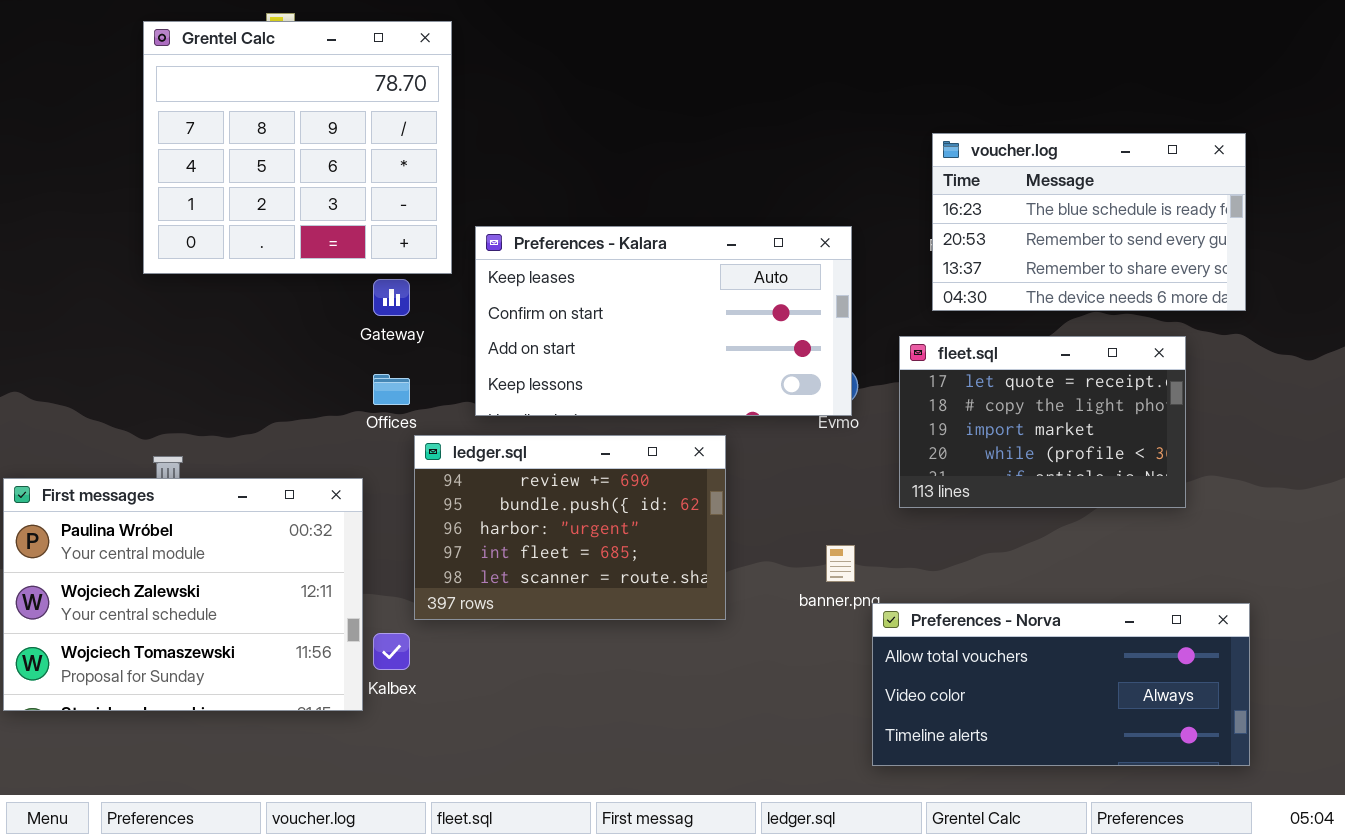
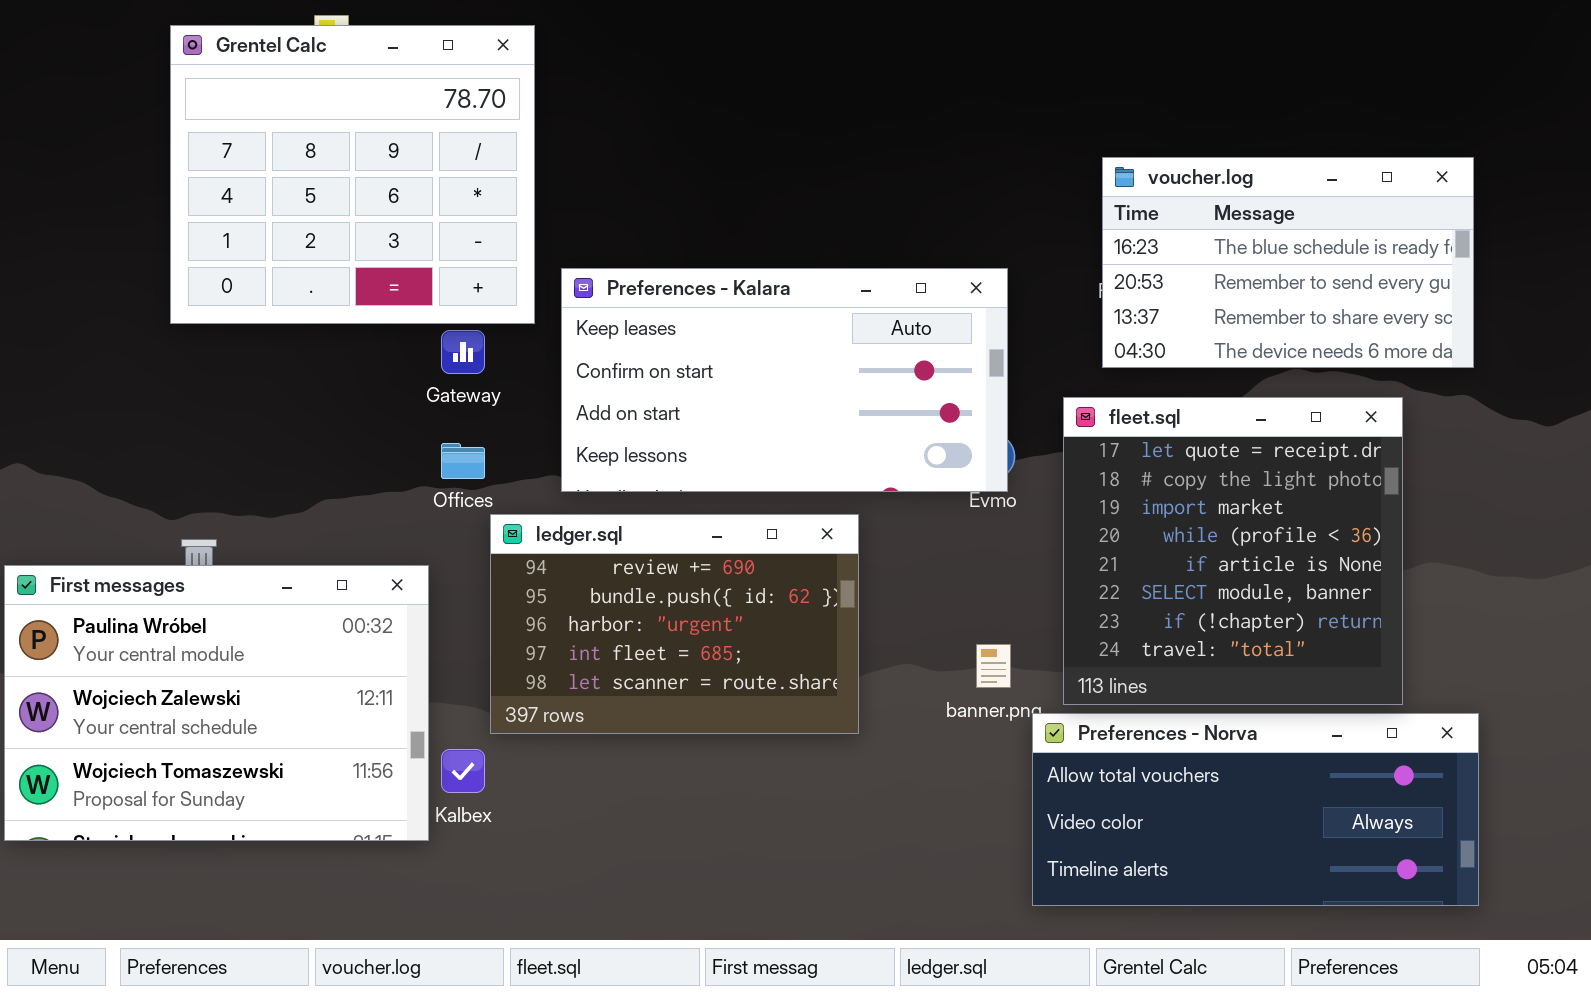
fleet.sql: [899,336,1186,508] -> [1063,397,1403,705], resized

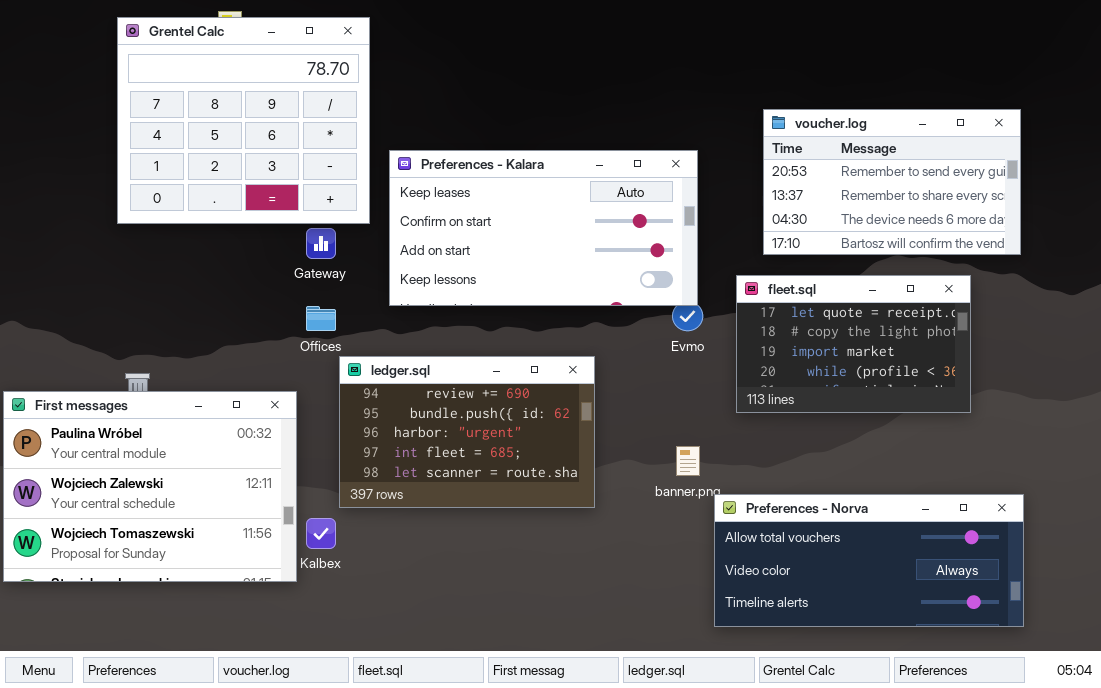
voucher.log: [1102,157,1474,368] -> [763,109,1021,255], scrolled down 1 row
Preferences - Kalara: [561,268,1008,492] -> [389,150,698,306], moved
fleet.sql: [1063,397,1403,705] -> [736,275,971,413], resized

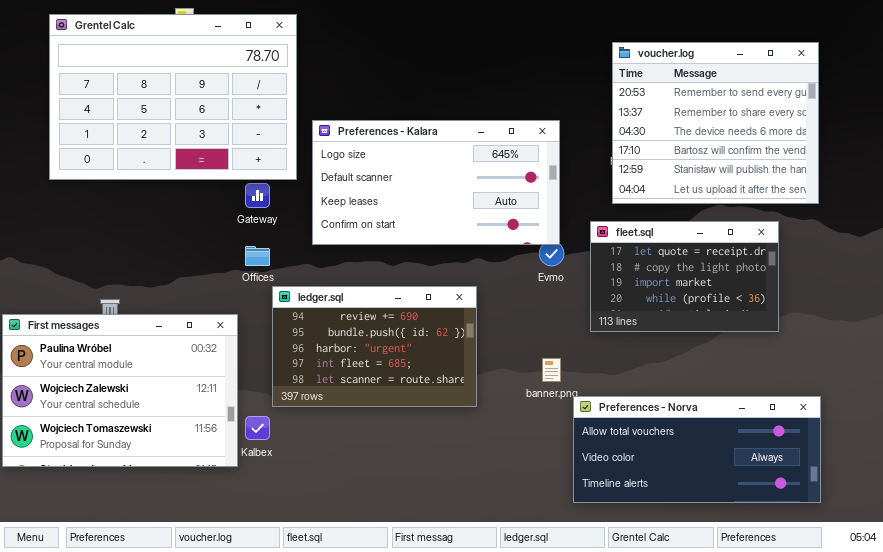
Grentel Calc: [117,17,370,224] -> [49,14,297,180], resized
voucher.log: [763,109,1021,255] -> [612,42,819,204], resized
Preferences - Kalara: [389,150,698,306] -> [312,120,560,245], scrolled up 2 rows

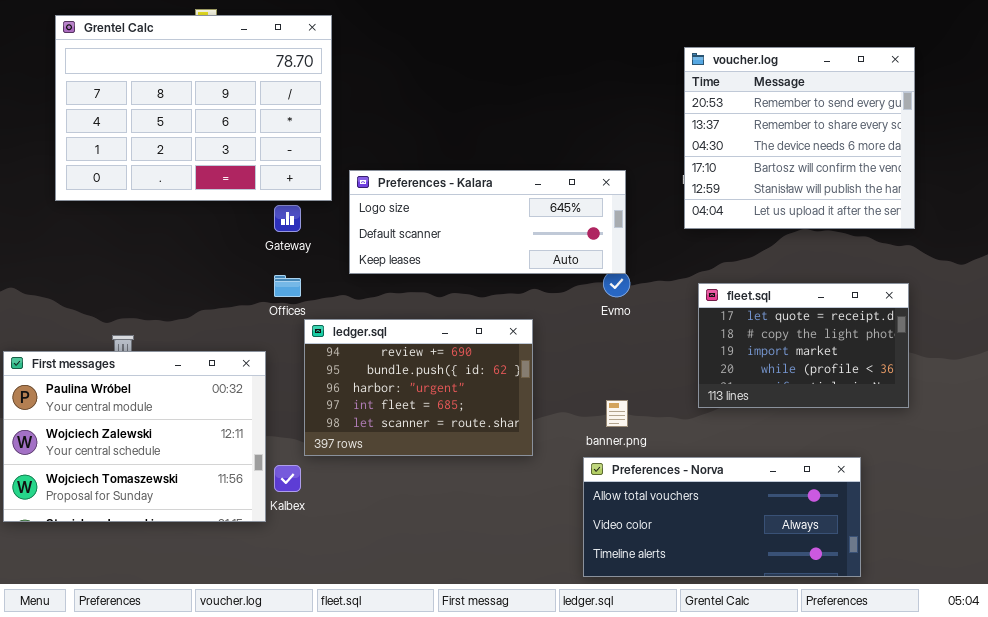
Preferences - Kalara: [312,120,560,245] -> [349,170,626,274], resized
fleet.sql: [590,221,779,332] -> [698,283,909,408], moved
Preferences - Norva: [573,396,821,503] -> [583,457,861,577], moved

